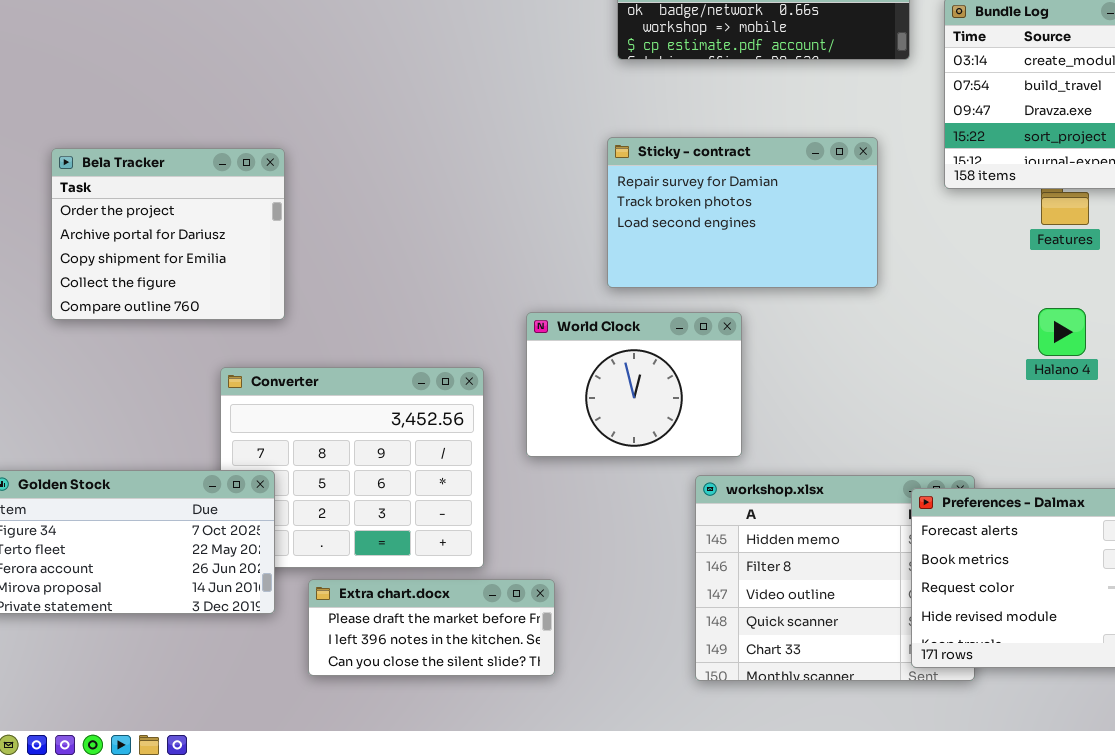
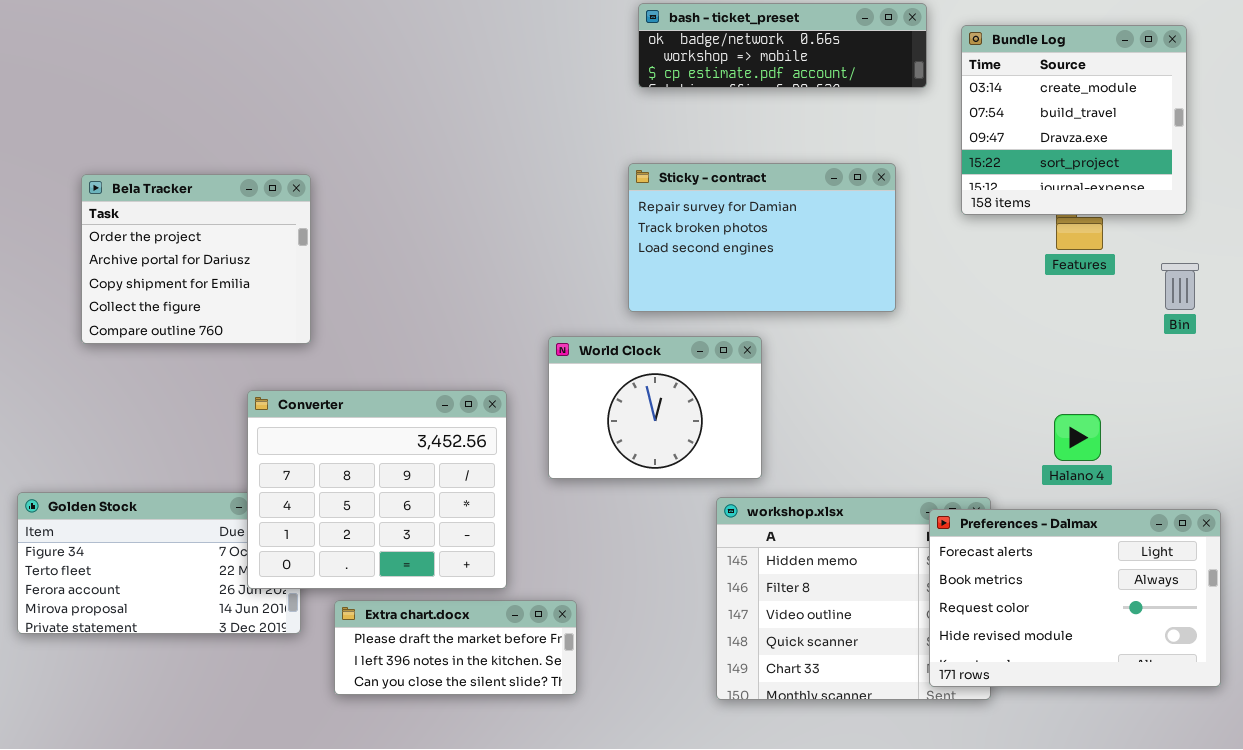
Halano 4: [1038,308,1086,356] -> [1054,414,1101,461], moved
Converter: [220,367,484,568] -> [247,390,507,589], raised

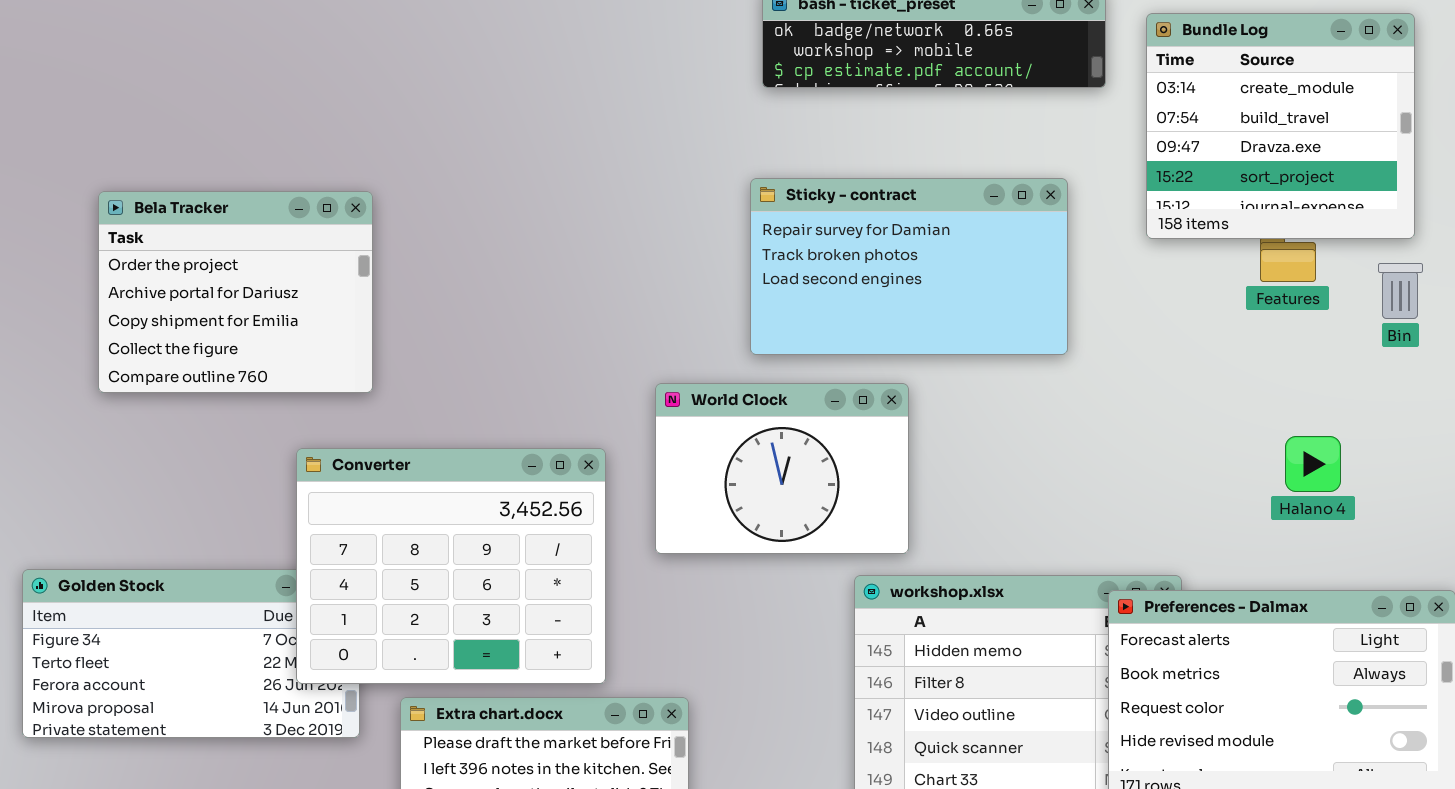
Bin: [1161,263,1199,310] -> [1378,263,1423,319], moved
Halano 4: [1054,414,1101,461] -> [1285,436,1341,492], moved

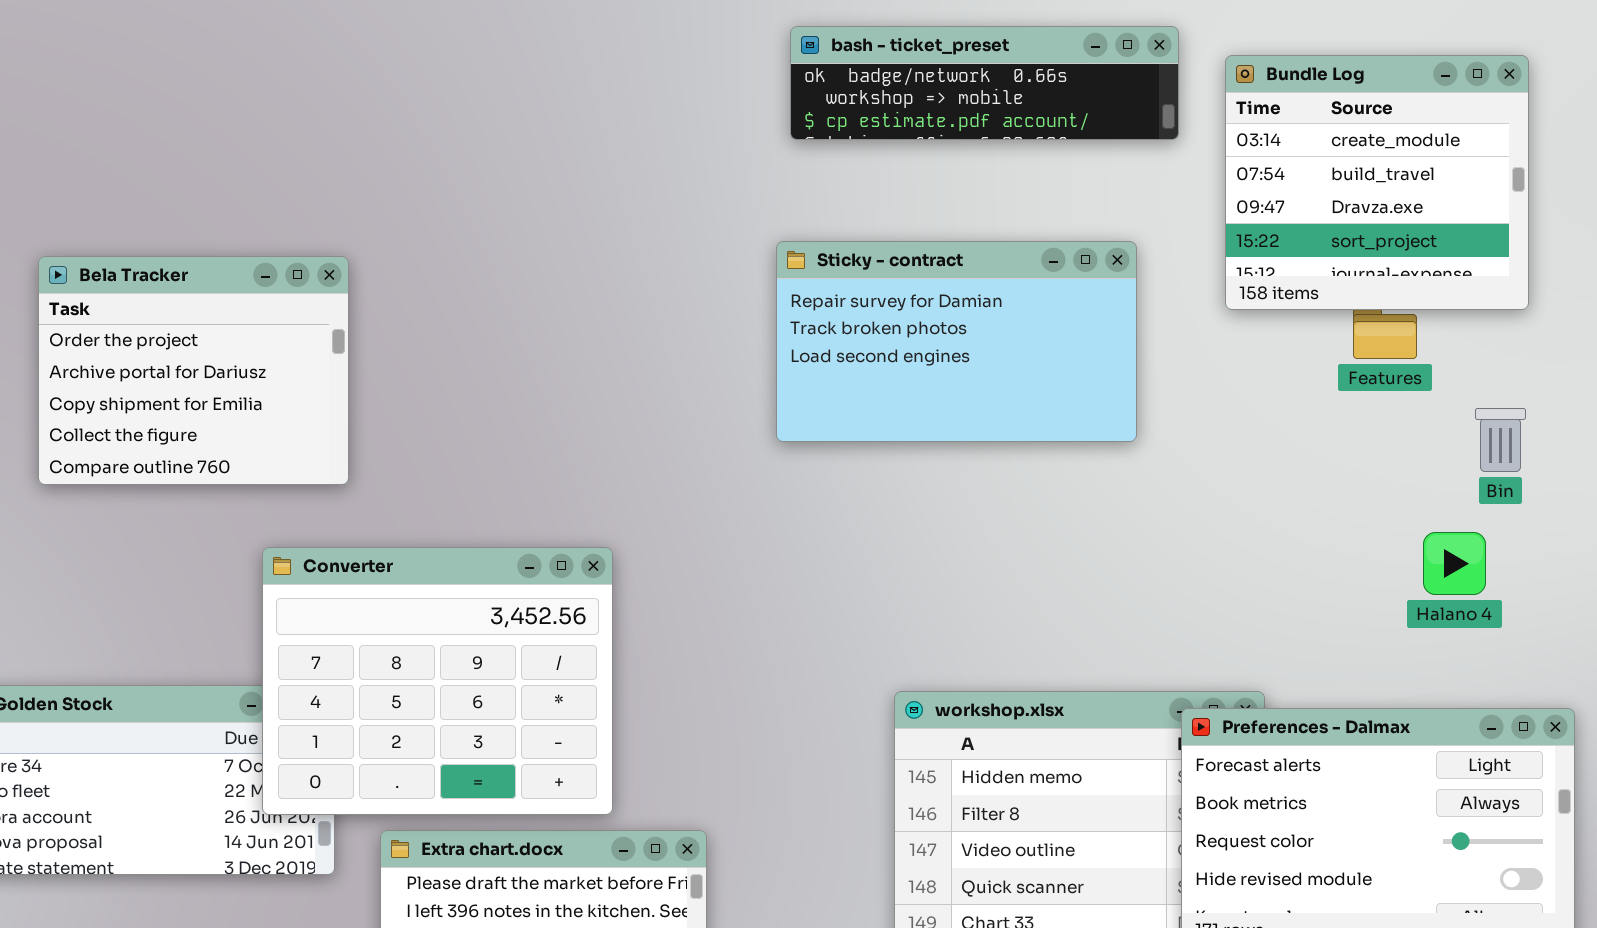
Bin: [1378,263,1423,319] -> [1475,408,1526,472], moved
World Clock: [655,383,909,554] -> none, closed
Halano 4: [1285,436,1341,492] -> [1423,532,1486,595], moved

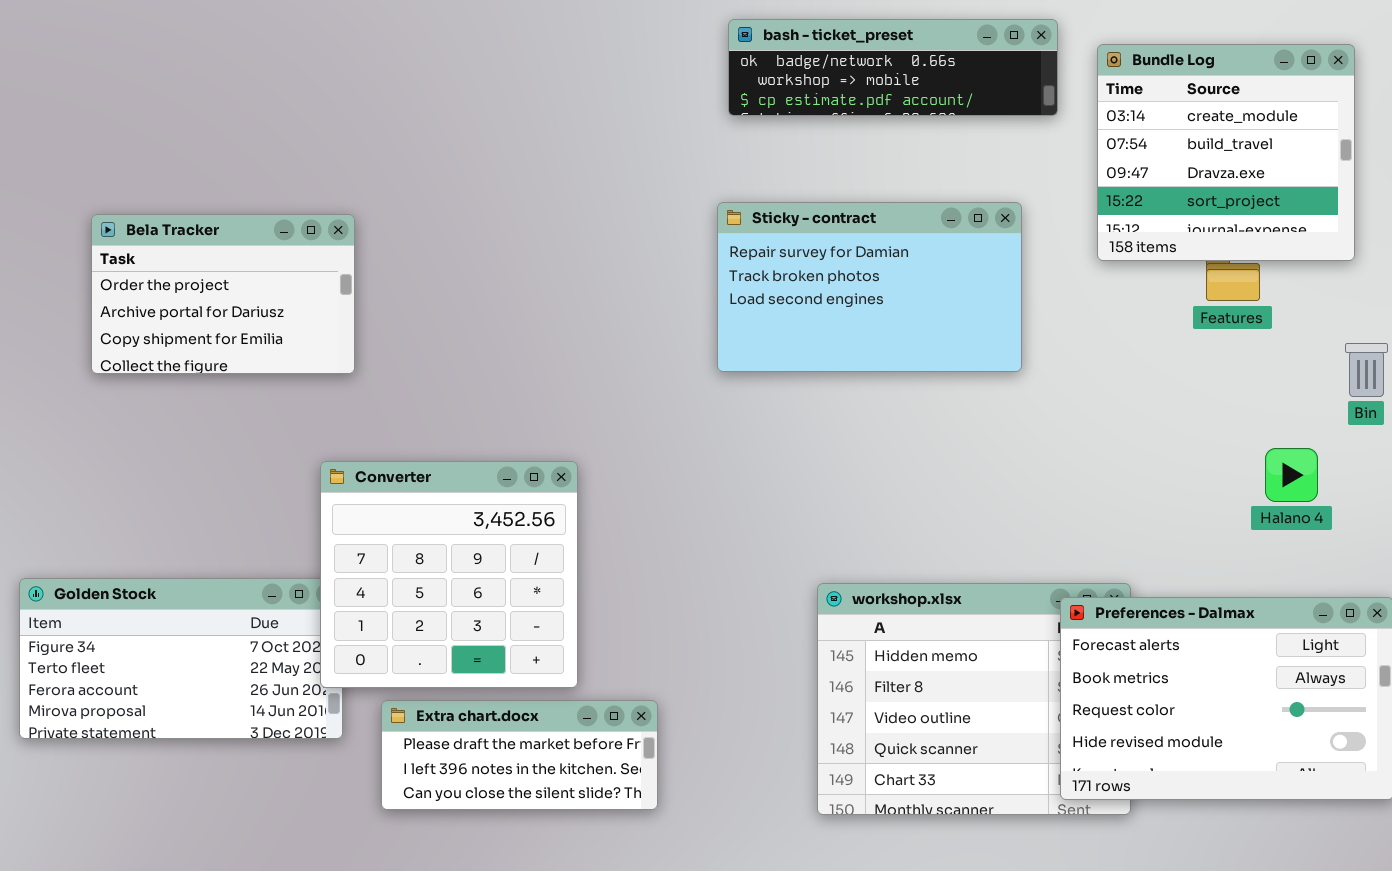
Bela Tracker: [38,256,349,485] -> [91,214,355,374], resized
Bin: [1475,408,1526,472] -> [1345,343,1388,397], moved
Converter: [262,547,613,815] -> [320,461,578,688], resized

